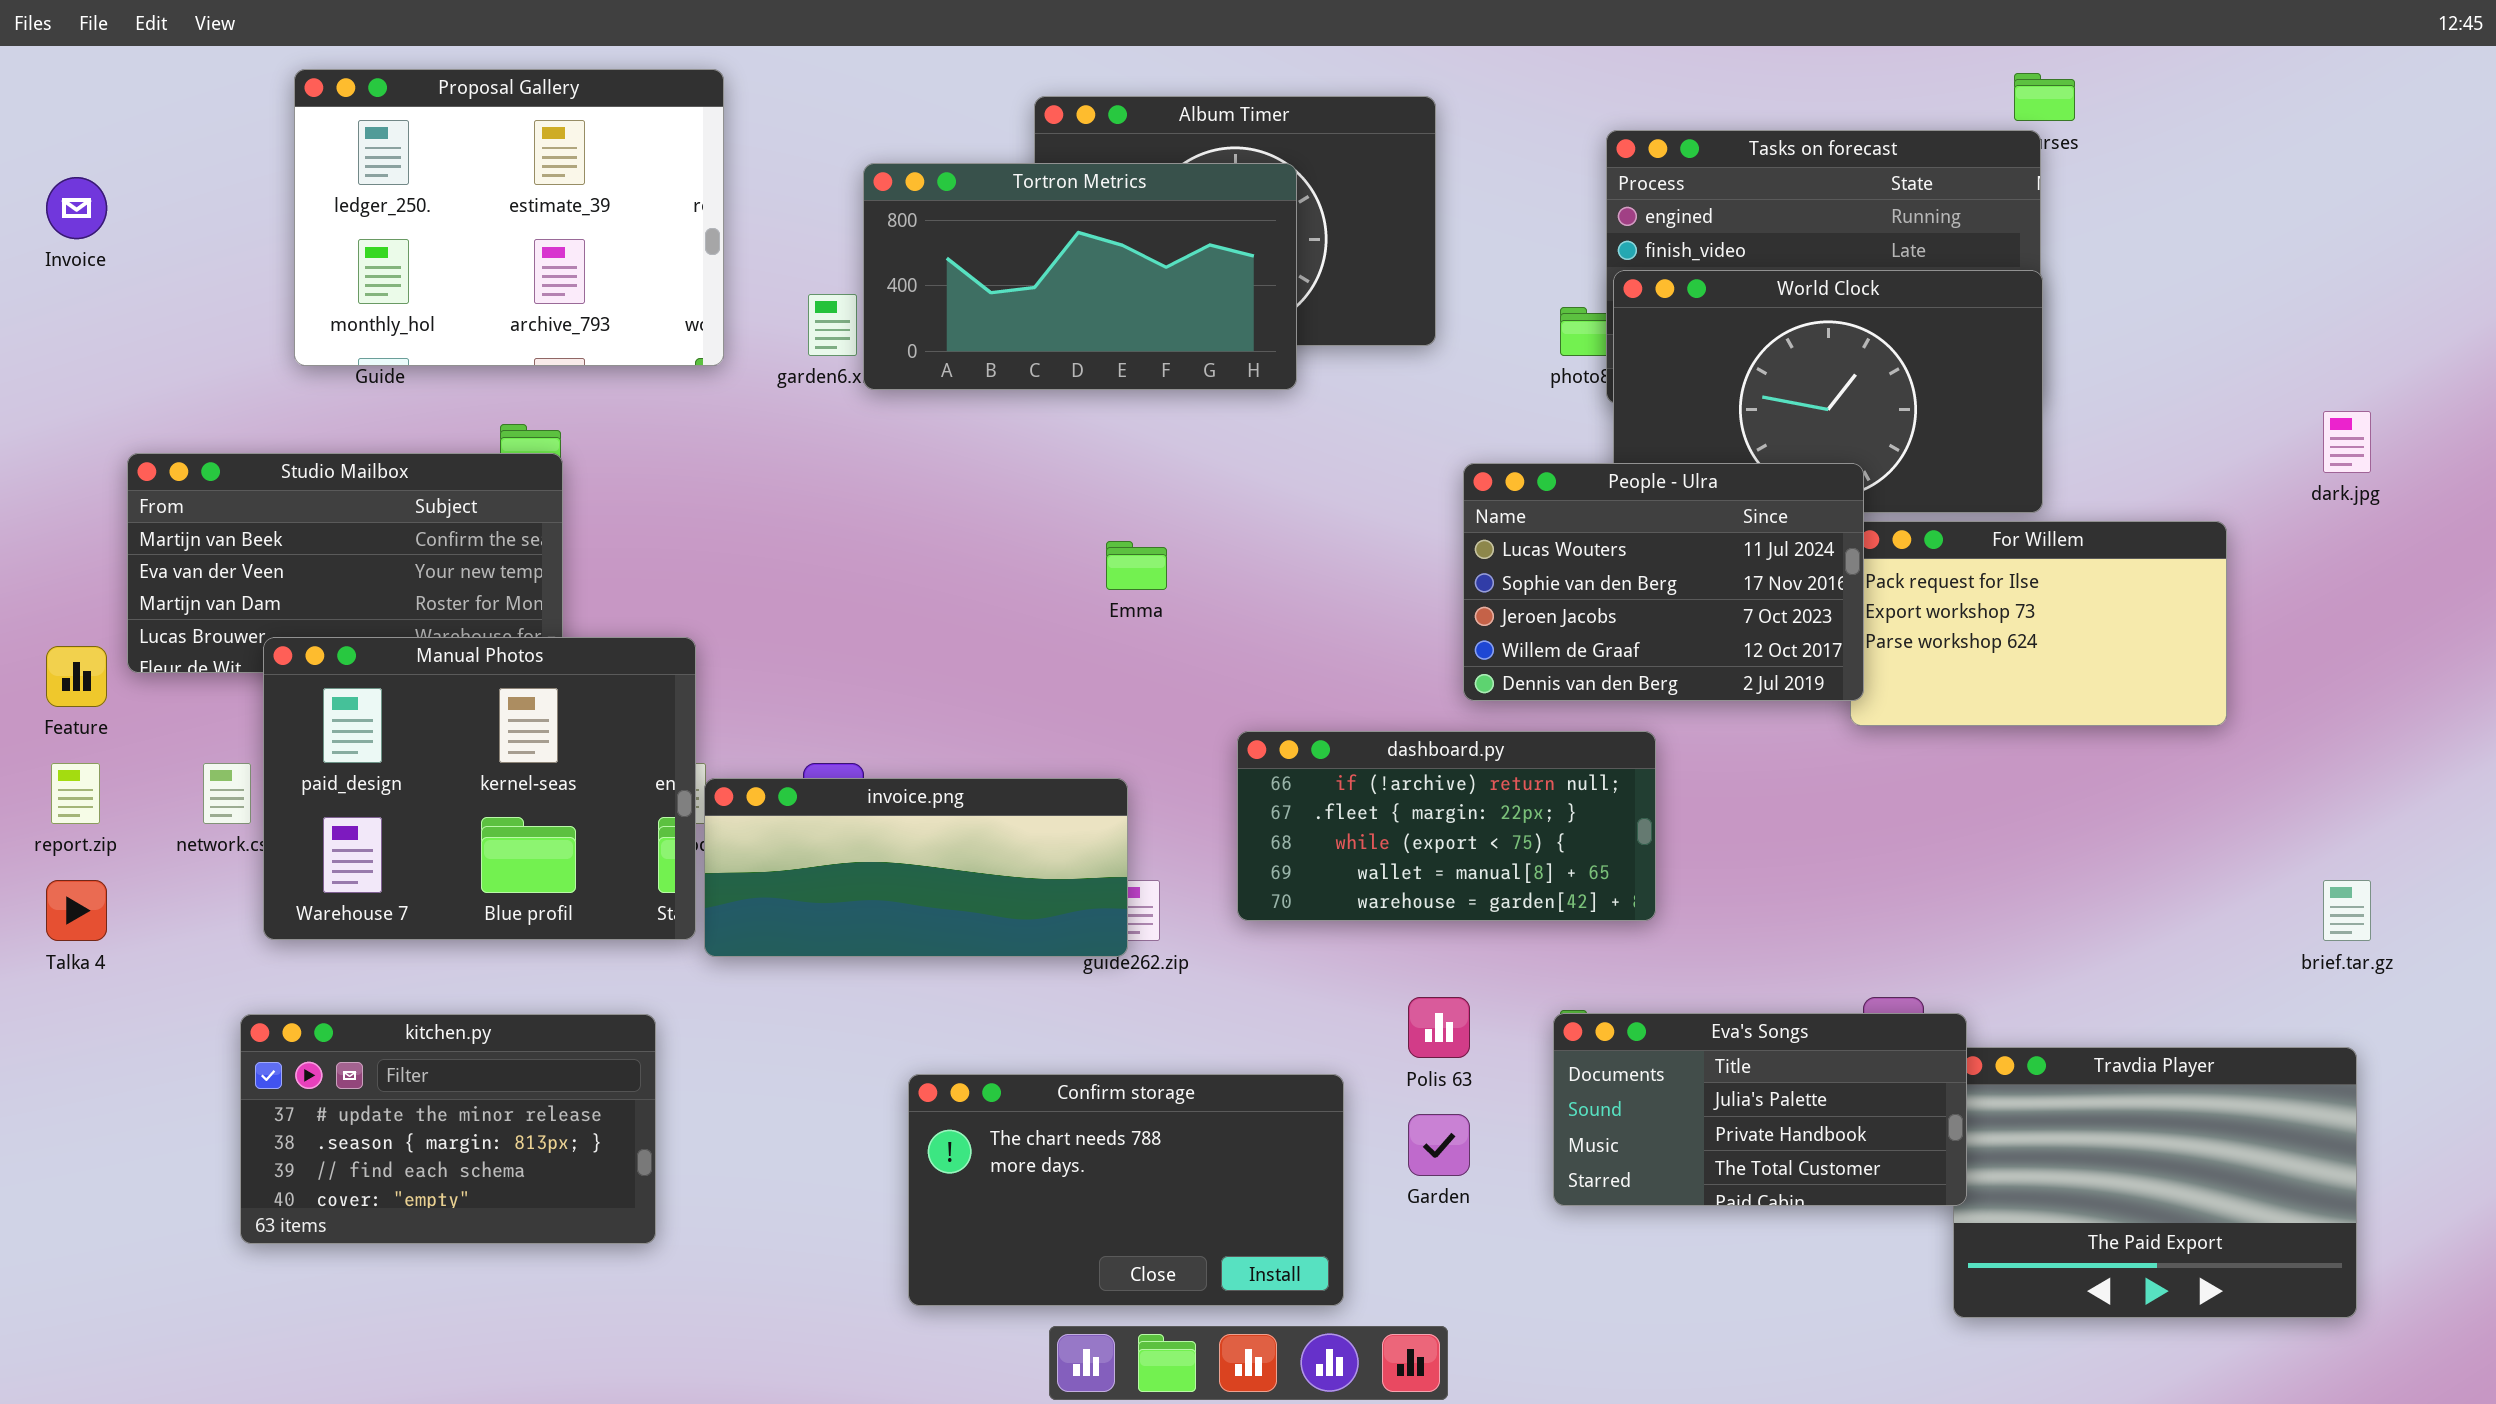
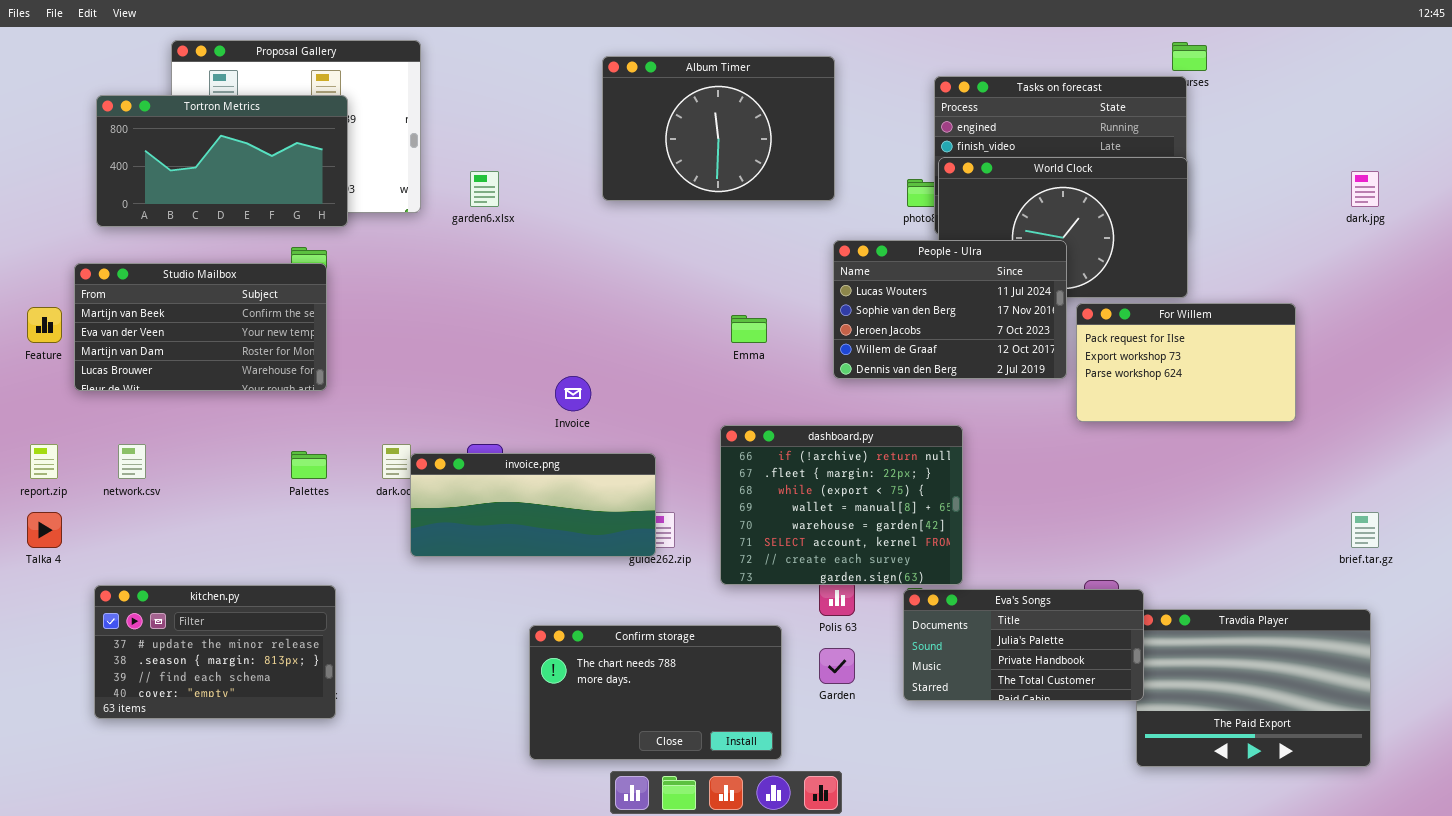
Tortron Metrics: [863,163,1297,390] -> [96,95,348,227], moved
Invoice: [46,177,107,239] -> [555,376,591,411], moved
dark.jpg: [2323,411,2371,473] -> [1351,171,1379,207], moved
People - Ulra: [1463,463,1864,701] -> [833,240,1067,379], moved
Emma: [1106,541,1167,590] -> [731,315,767,343], moved
Manual Photos: [263,637,696,940] -> none, closed
Feature: [46,646,107,707] -> [27,307,62,343], moved
dashboard.py: [1237,731,1656,921] -> [720,425,963,585], resized
kitchen.py: [240,1014,656,1244] -> [94,585,336,719], moved

